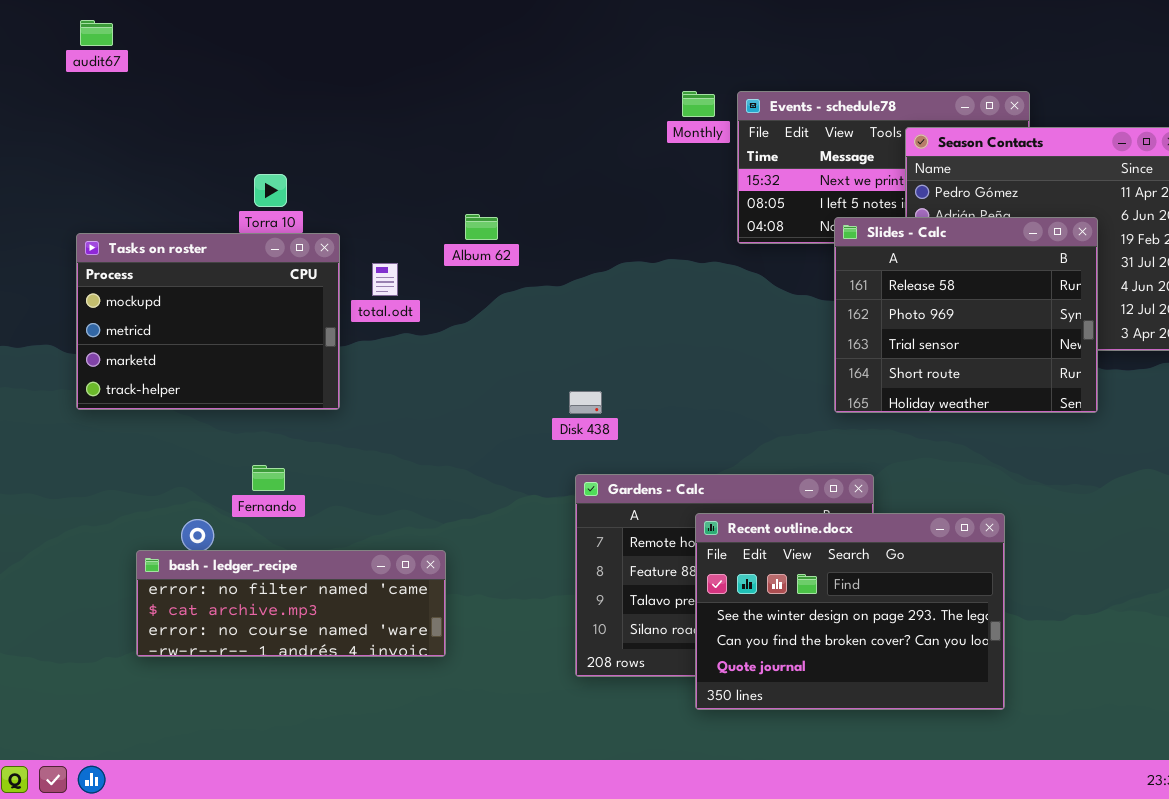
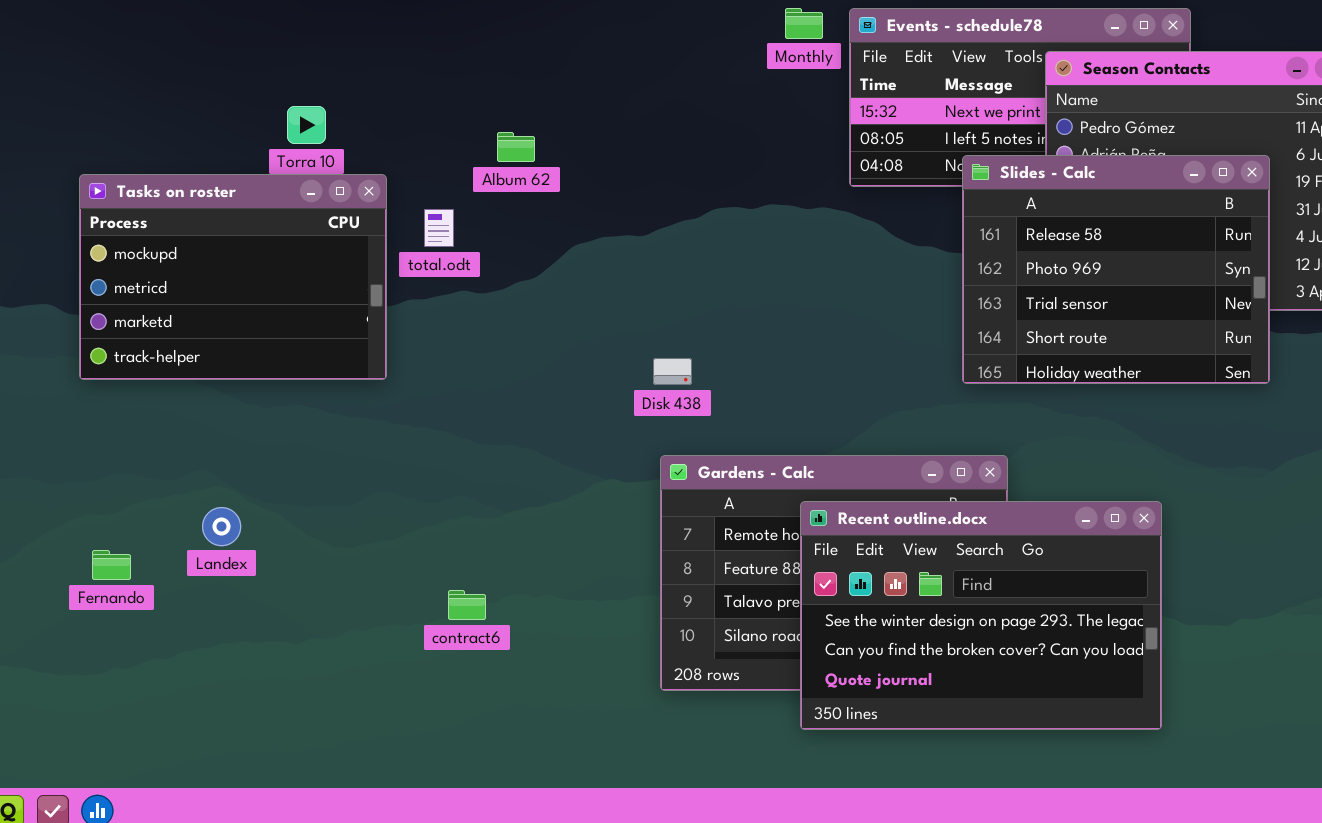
Album 62: [465,214,498,240] -> [497,132,535,162], moved
Fernando: [252,465,285,491] -> [92,550,131,580], moved
bash - ledger_recipe: [136,550,446,657] -> none, closed

